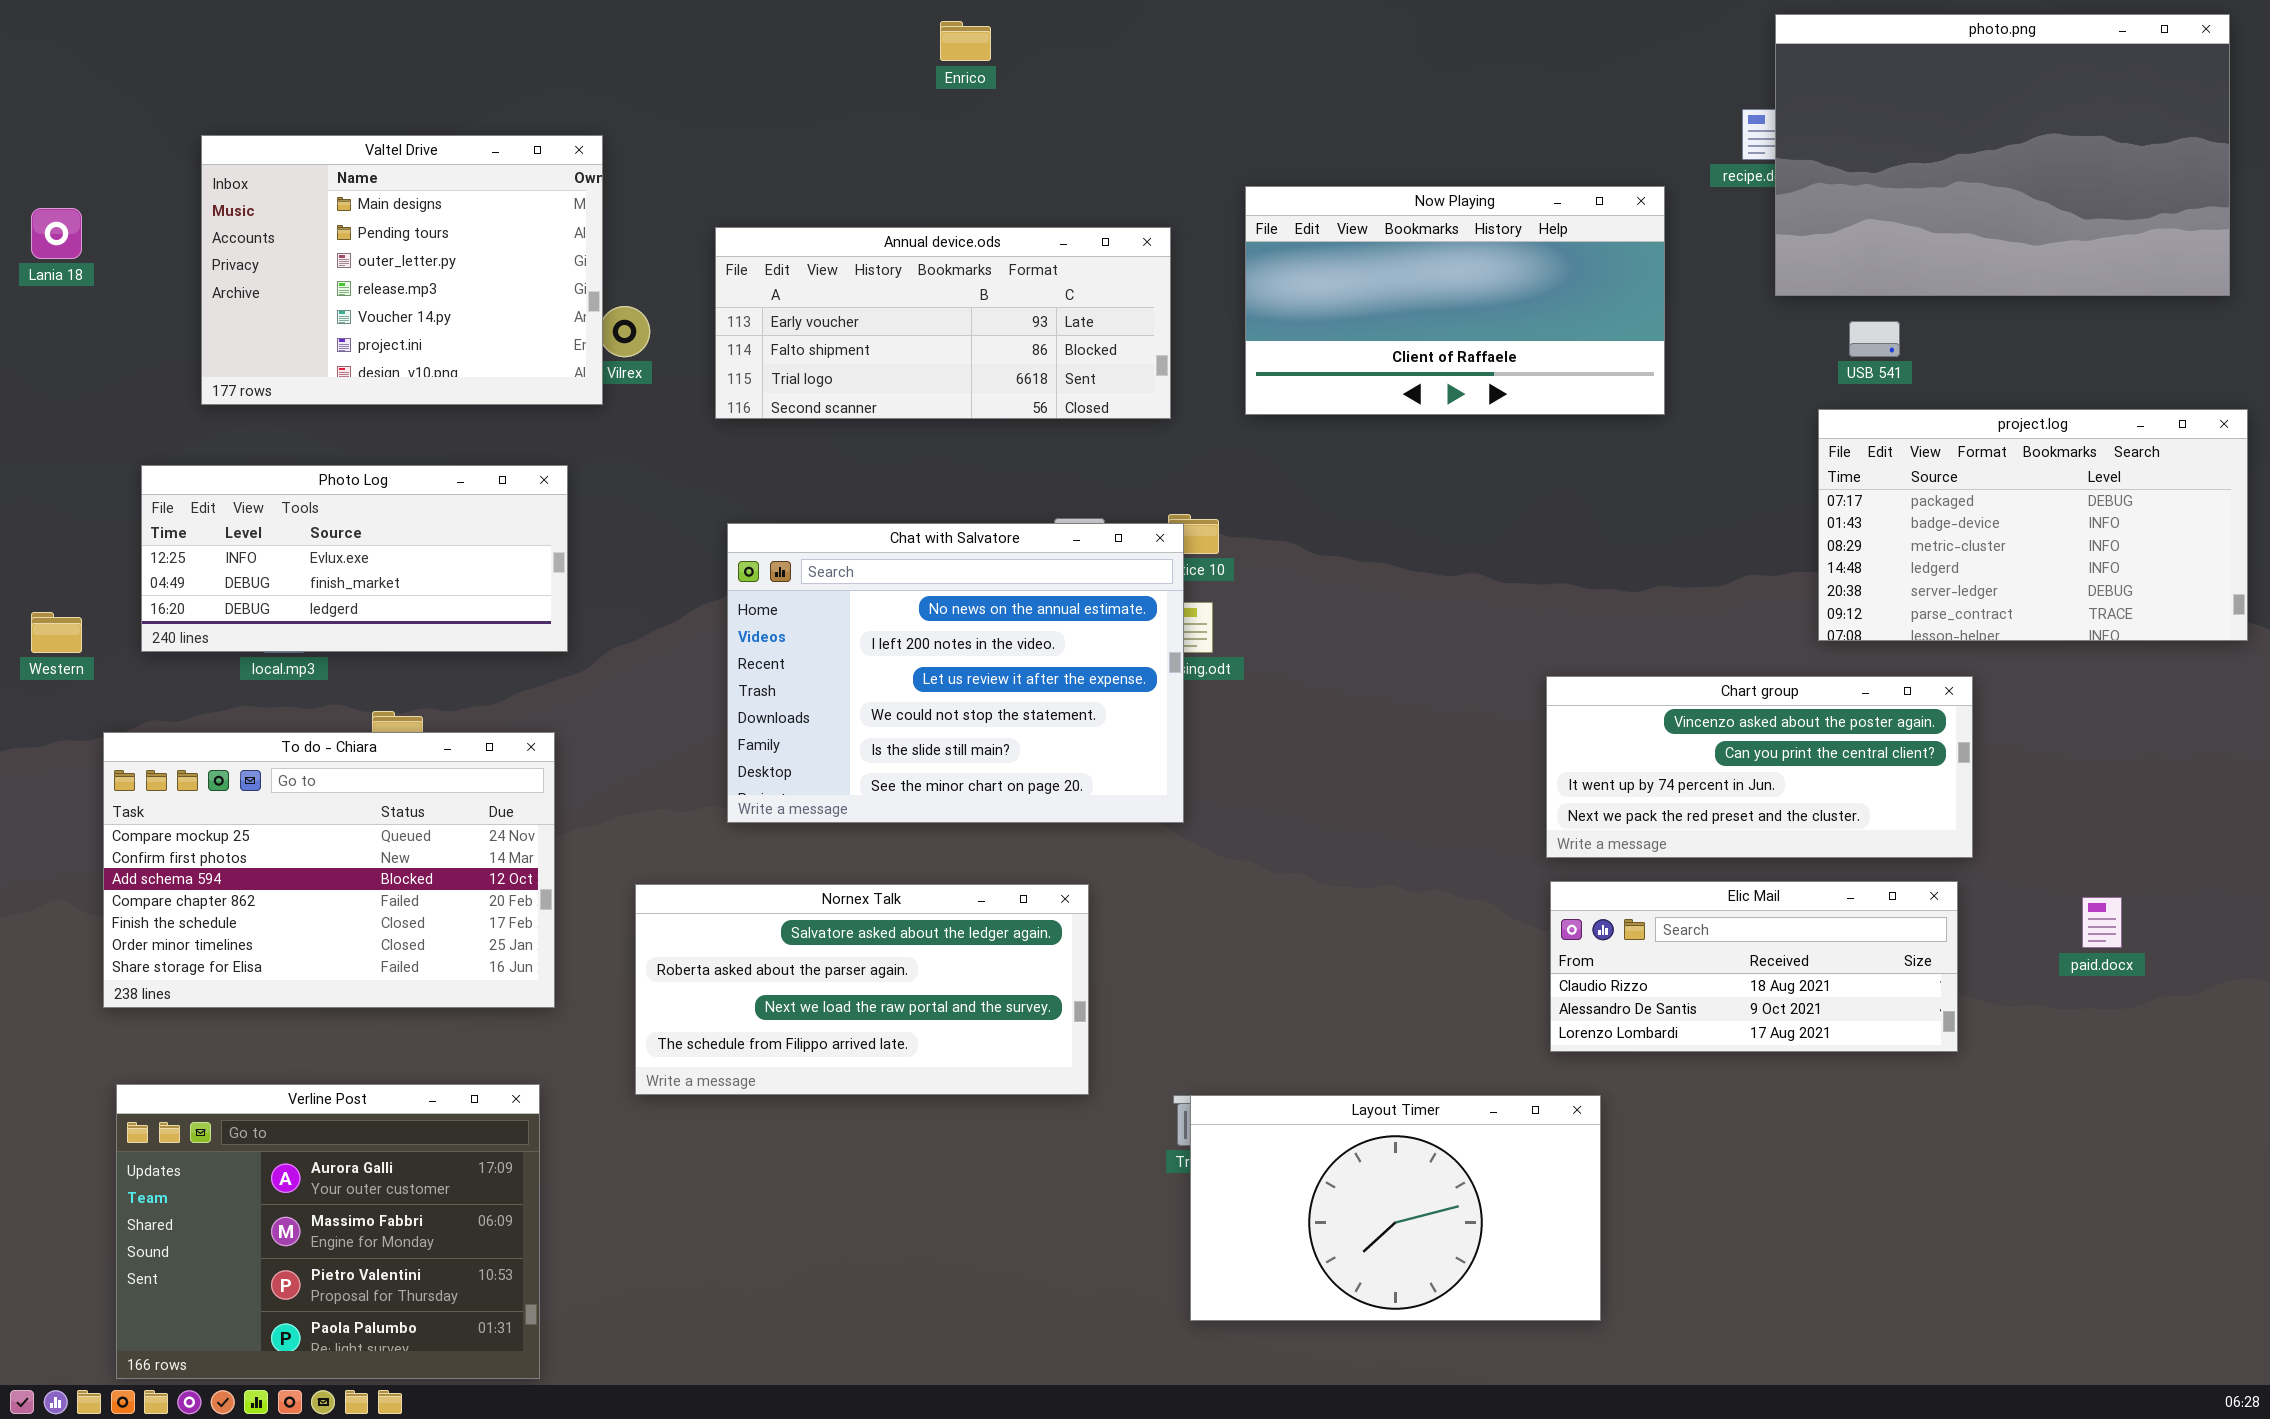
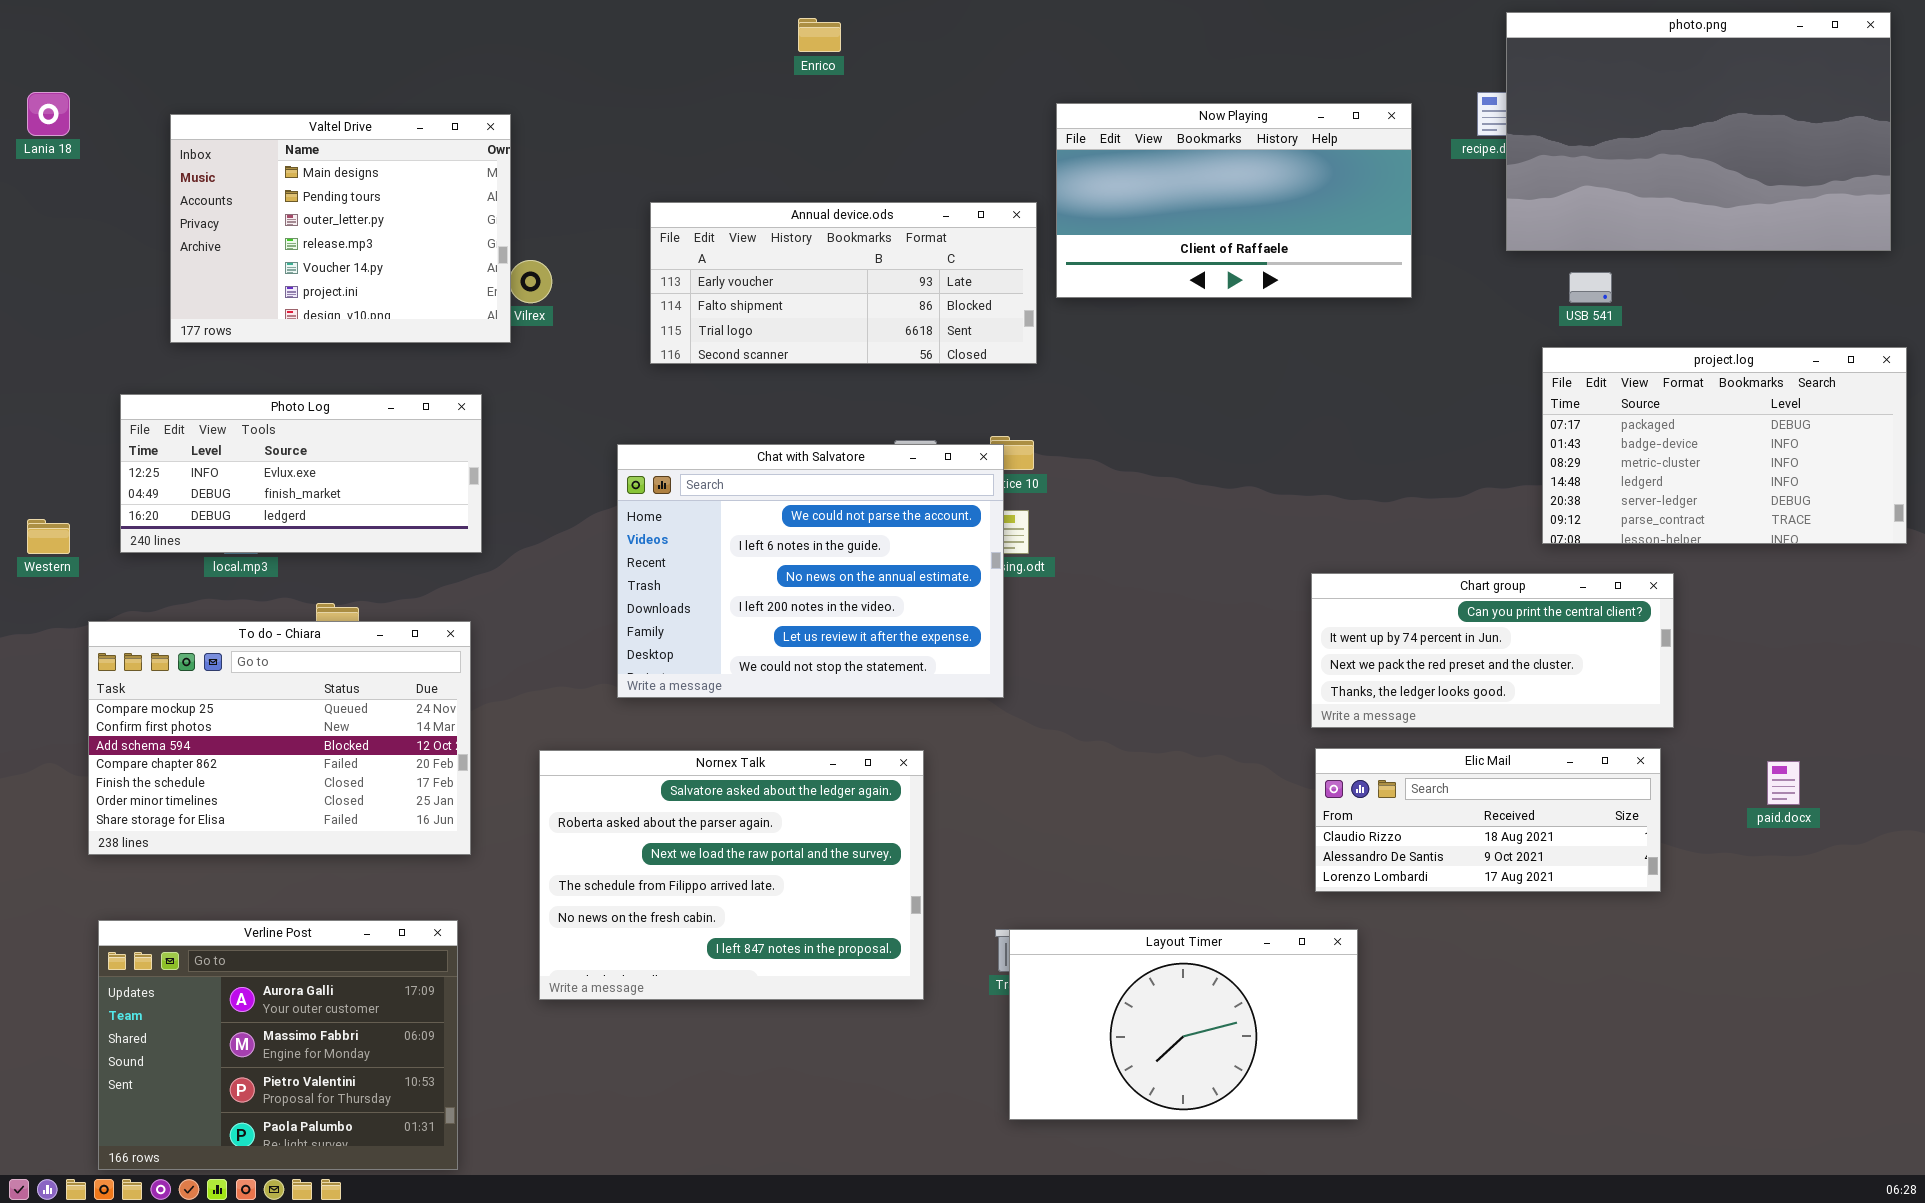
Now Playing: [1245,186,1665,415] -> [1056,103,1412,298], moved
Lania 18: [31,208,82,259] -> [27,92,70,136], moved
Annual device.ods: [715,227,1171,419] -> [650,202,1037,364], moved
Chat with Salvatore: [727,523,1184,823] -> [617,444,1004,698], scrolled up 2 rows
Chart group: [1546,676,1973,858] -> [1311,573,1674,728], scrolled down 1 row
Nornex Talk: [635,884,1089,1095] -> [539,750,924,1000], resized

